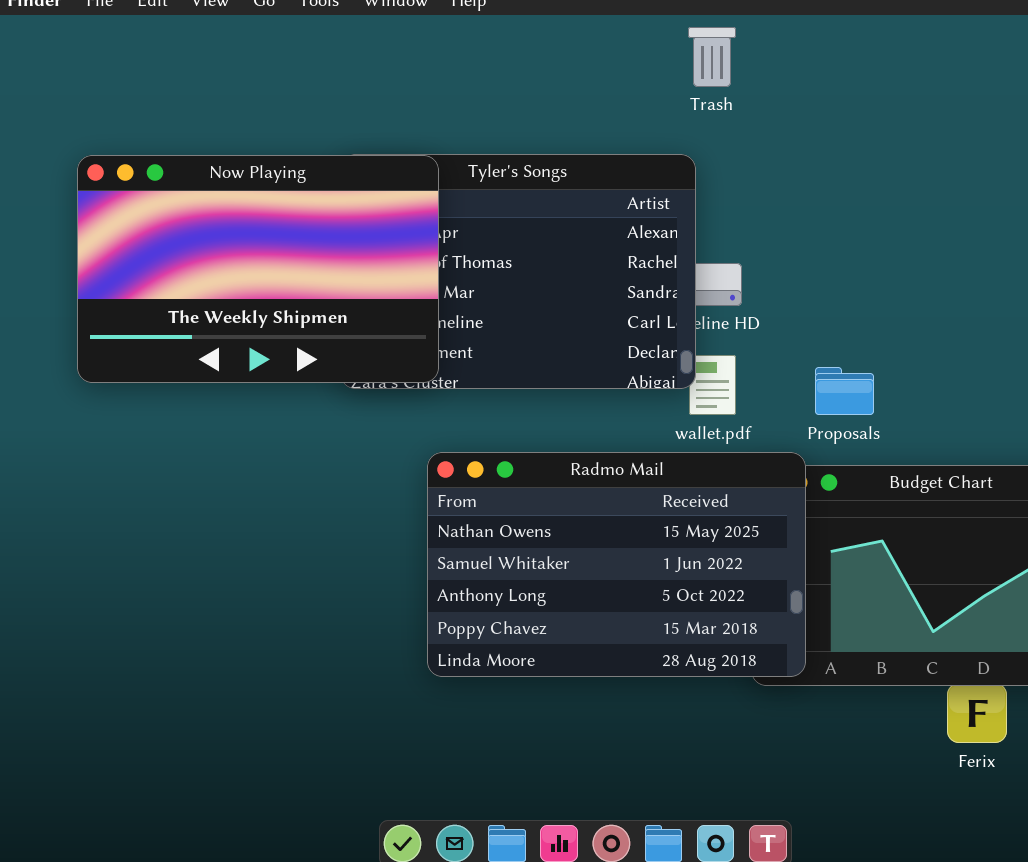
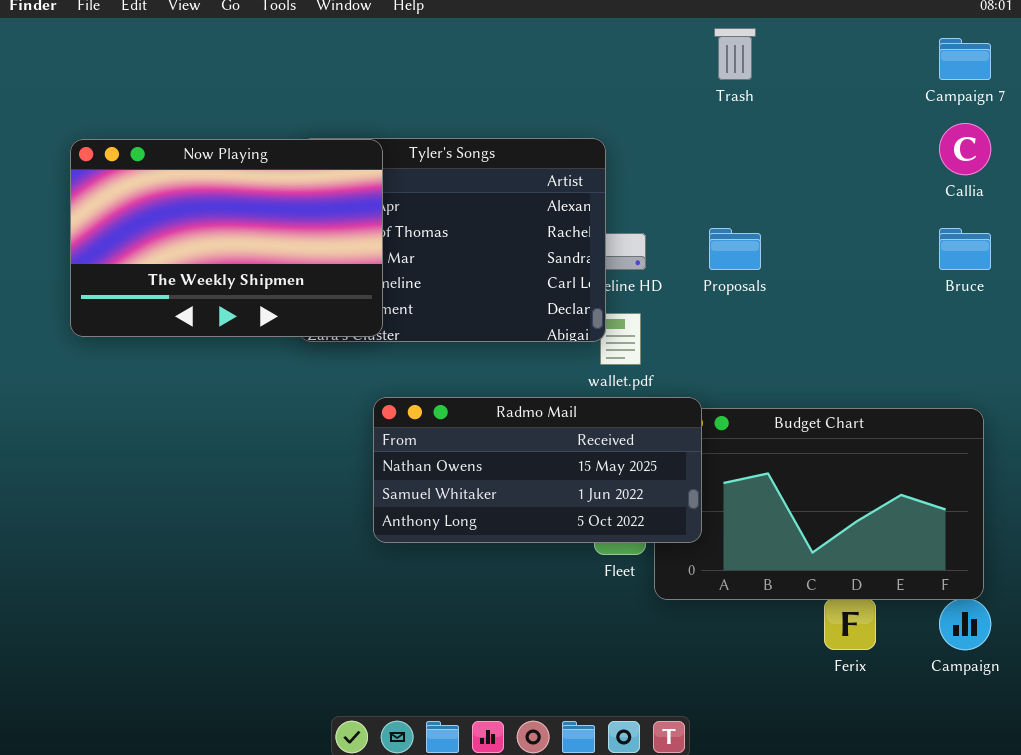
Trash: [688,27,736,87] -> [714,28,756,80], moved
Proposals: [815,367,874,415] -> [709,228,761,270], moved
Radmo Mail: [427,452,806,677] -> [373,397,702,543], resized

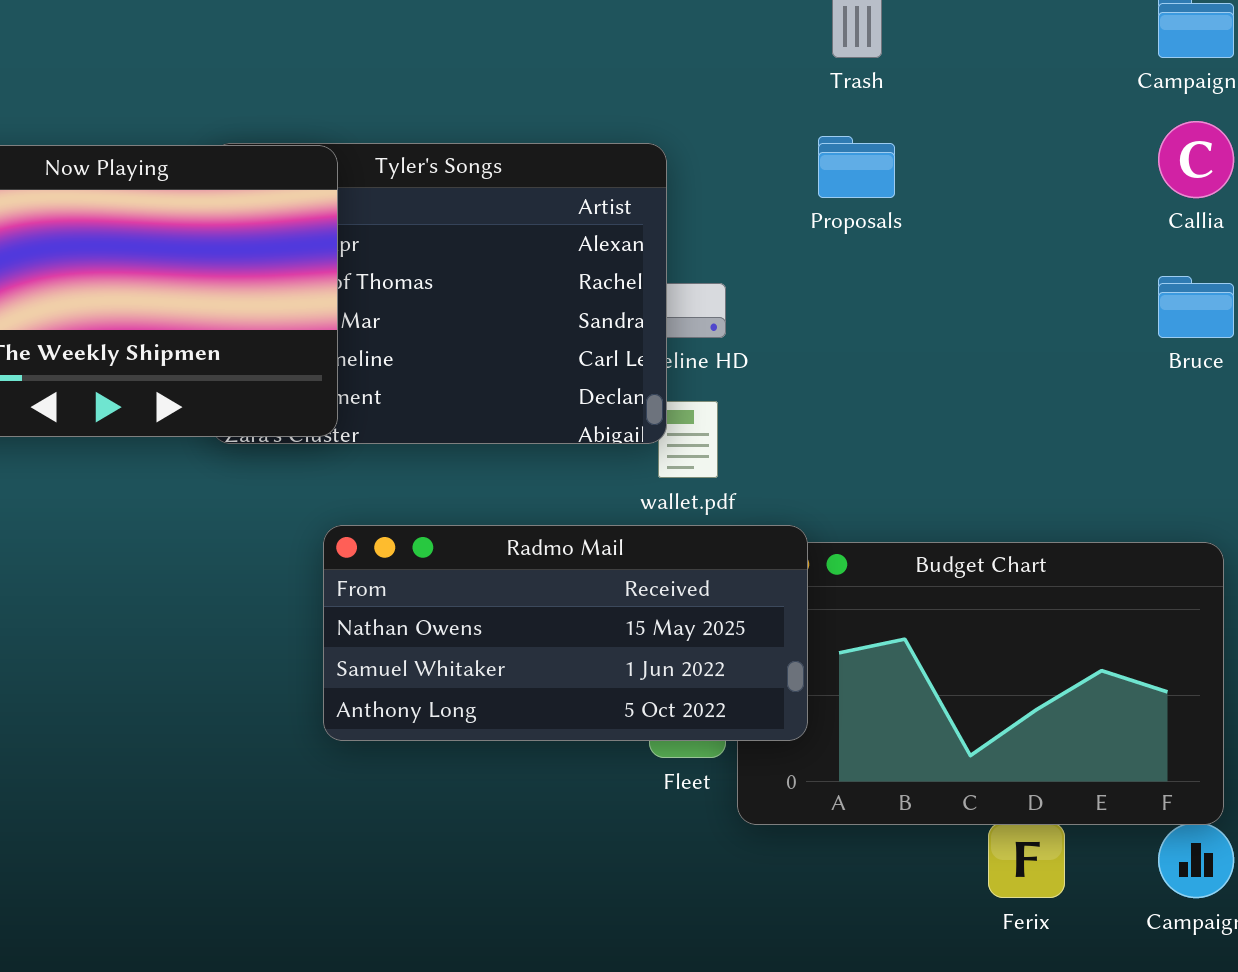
Proposals: [709,228,761,270] -> [818,136,895,198], moved

